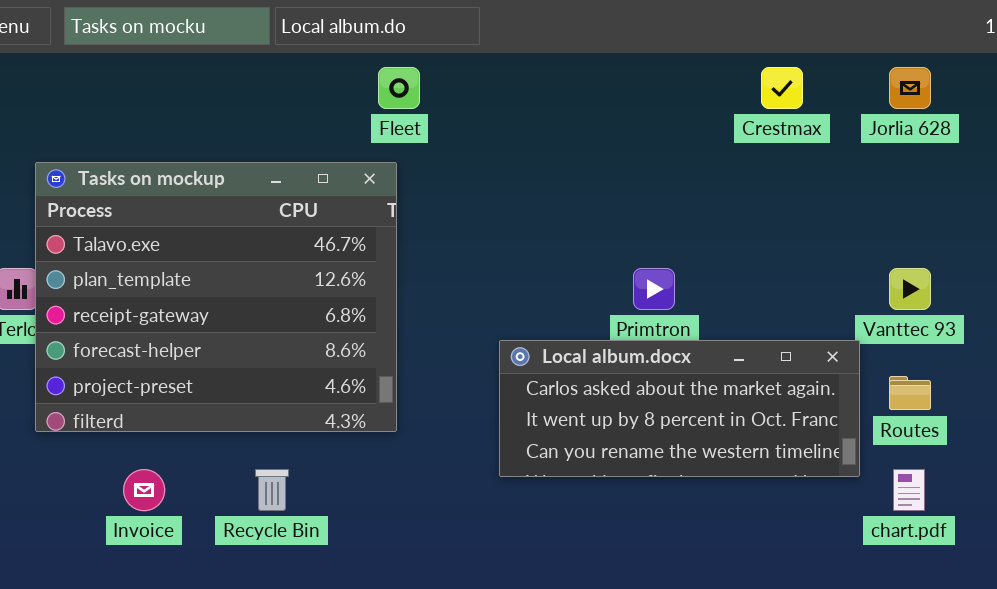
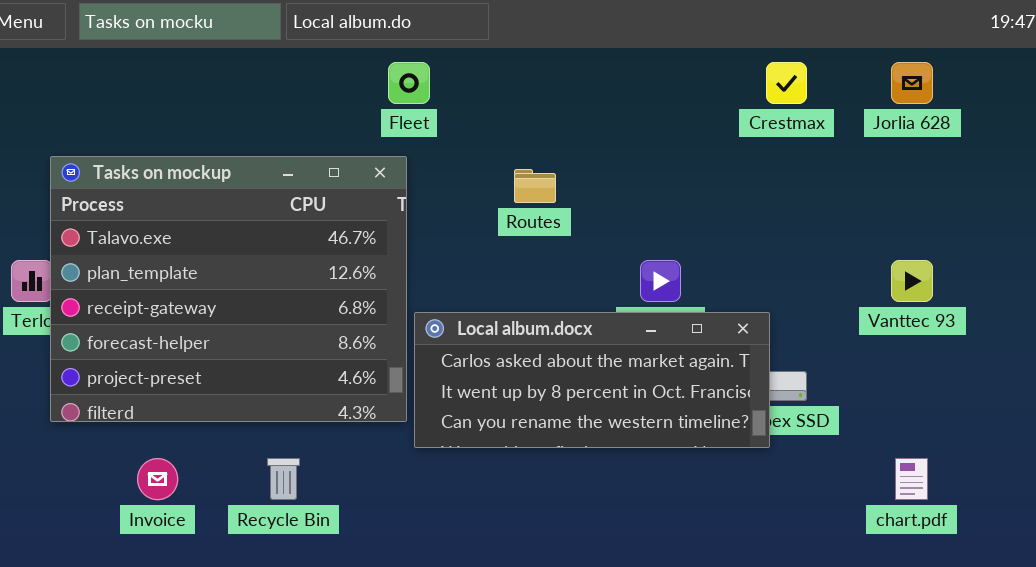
Local album.docx: [499,340,860,477] -> [414,312,770,448], moved
Routes: [889,376,931,410] -> [514,169,556,203], moved

